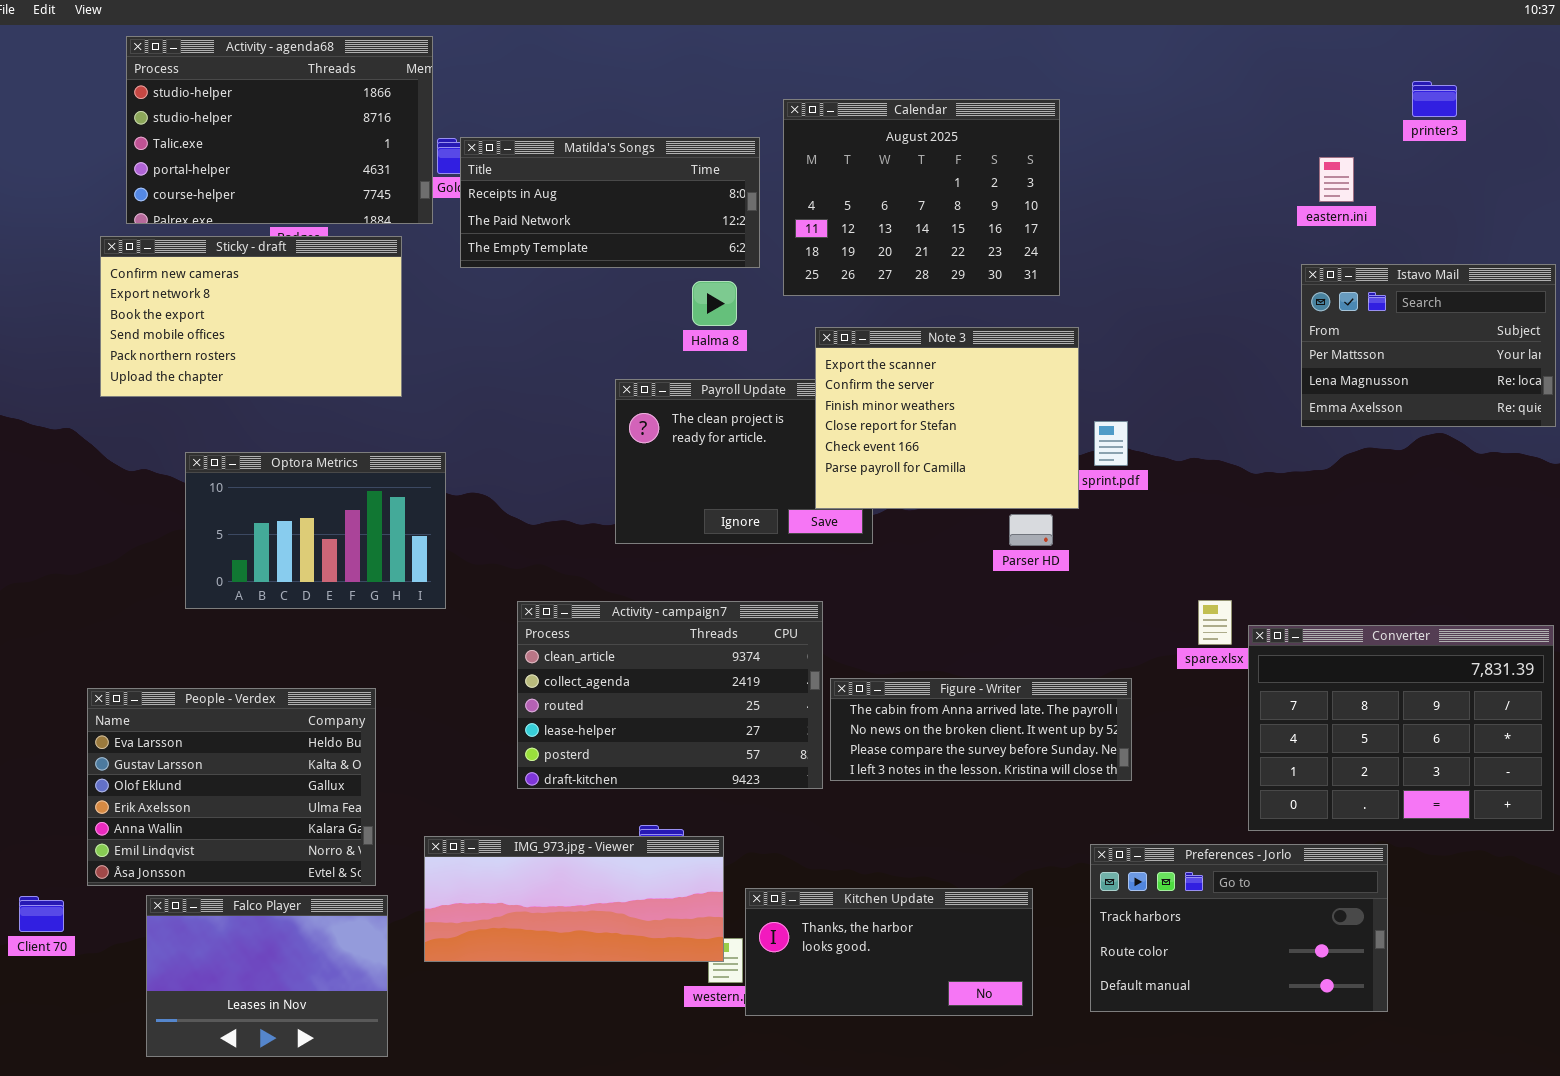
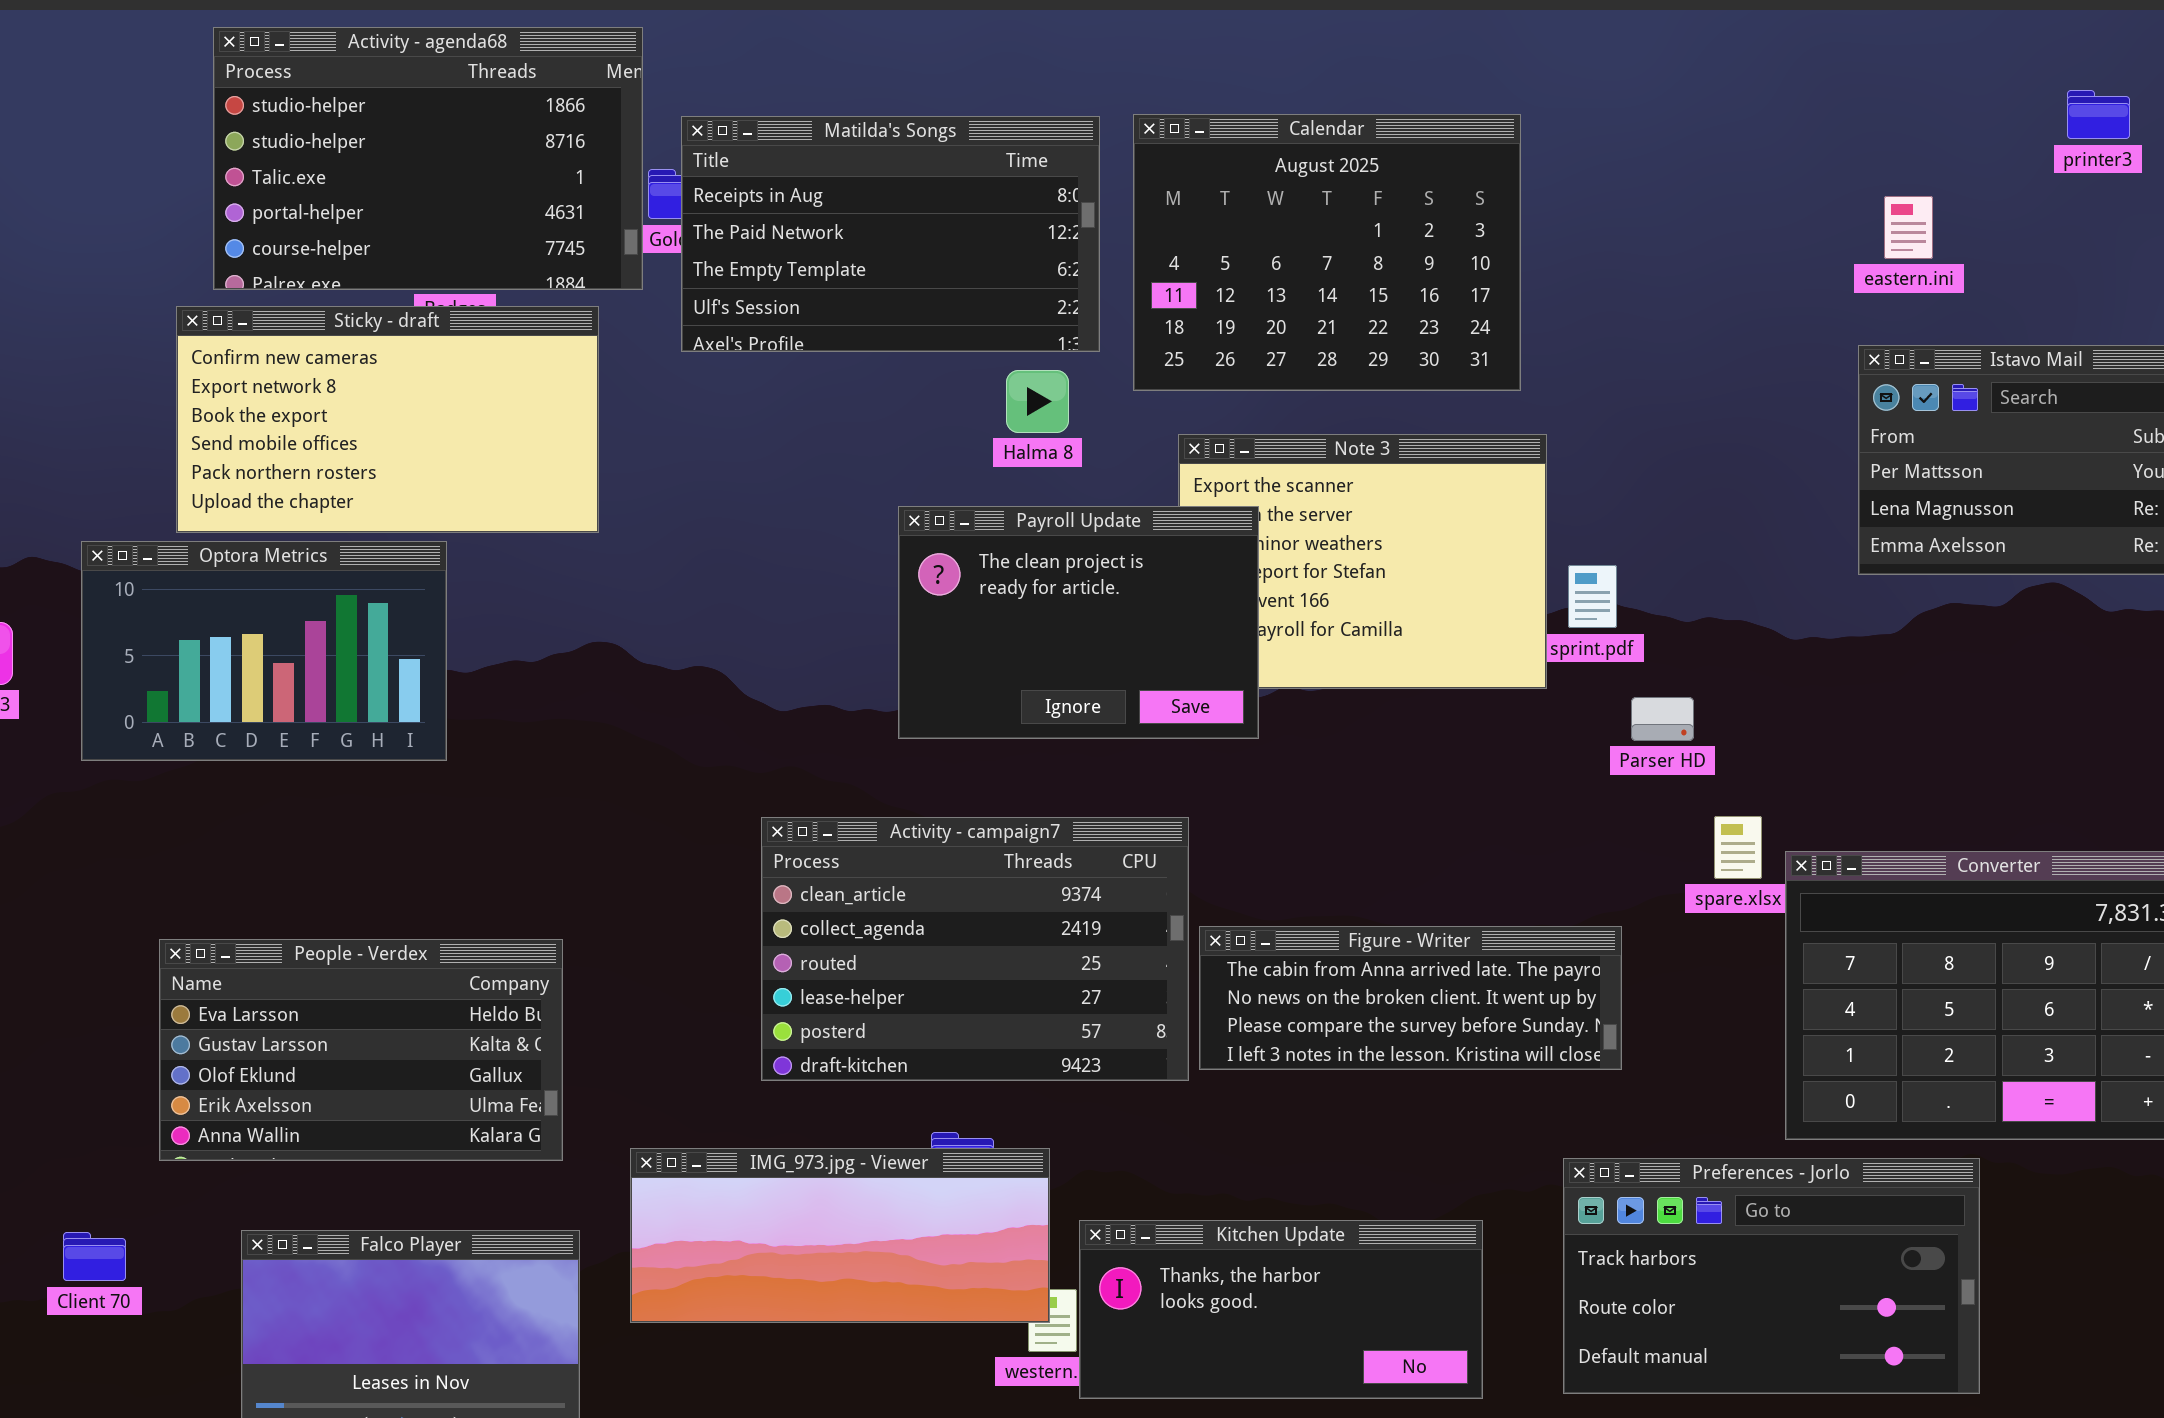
printer3: [1412,81,1457,117] -> [2067,90,2130,139], moved
Matilda's Songs: [460,137,760,268] -> [681,116,1100,352], resized
Payroll Update: [615,379,873,544] -> [898,506,1259,739], raised
Optora Metrics: [185,452,446,609] -> [81,541,447,761], moved
Parser HD: [1009,514,1053,546] -> [1631,697,1694,741], moved
People - Verdex: [87,688,376,886] -> [159,939,563,1161], resized

